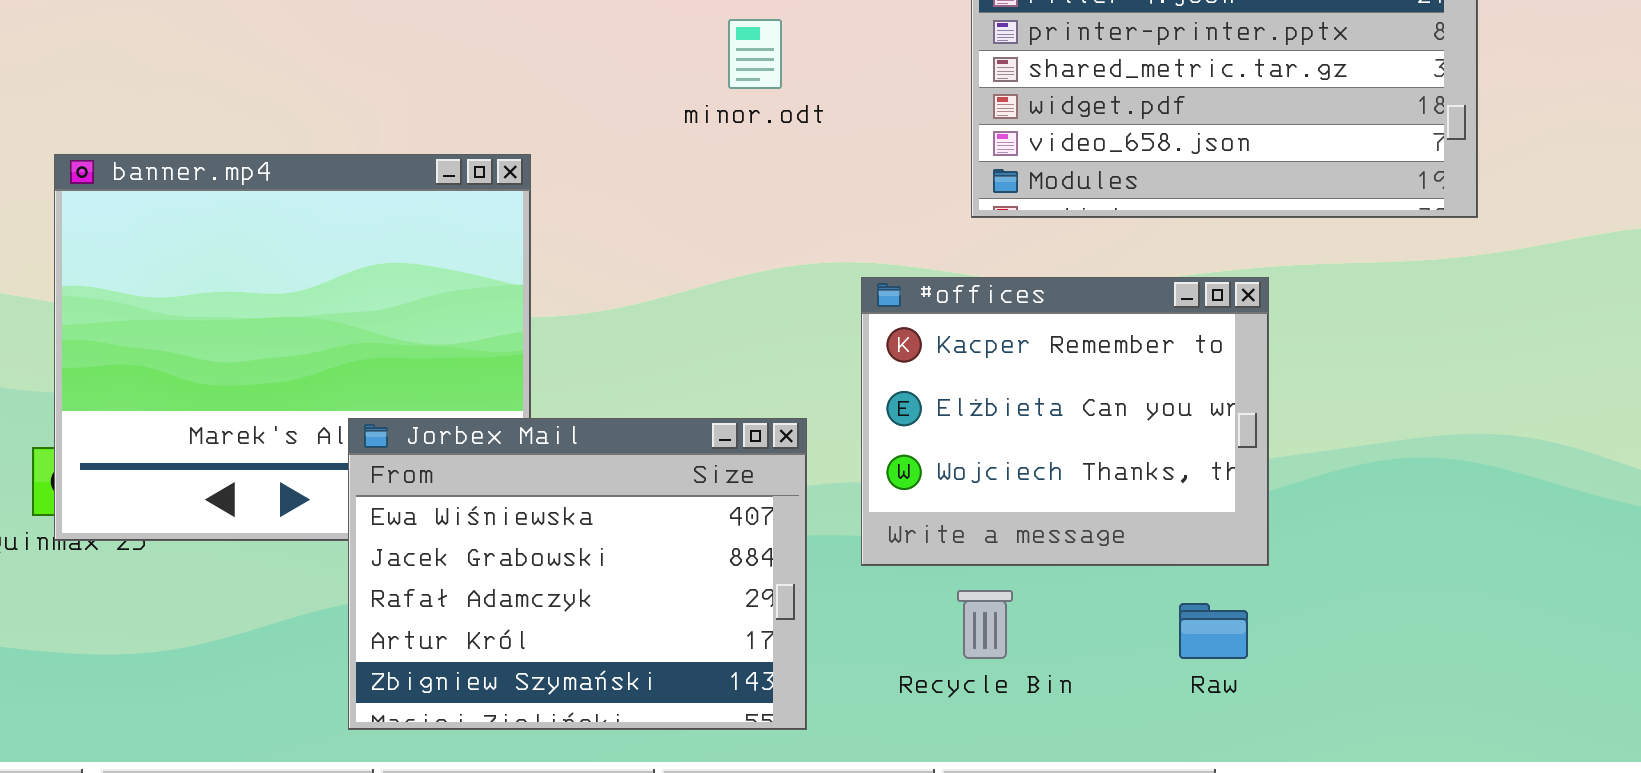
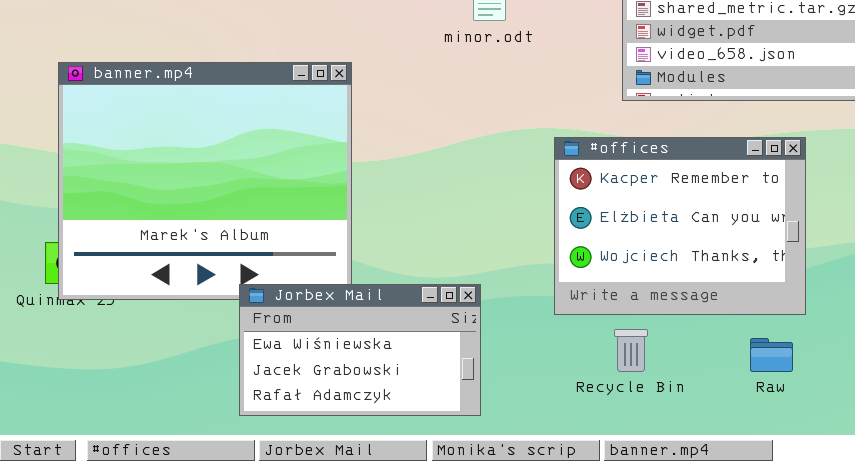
Jorbex Mail: [348,418,807,730] -> [239,284,481,416], resized

